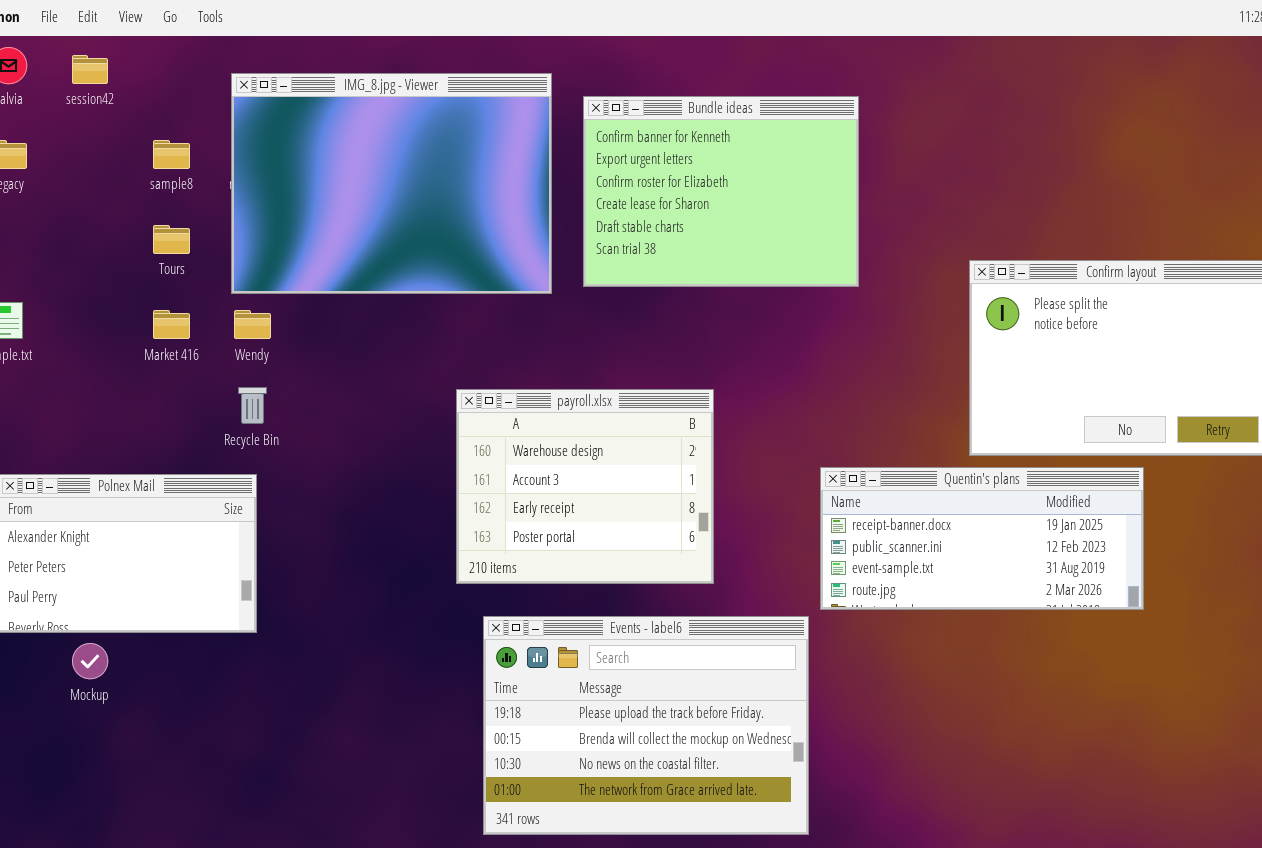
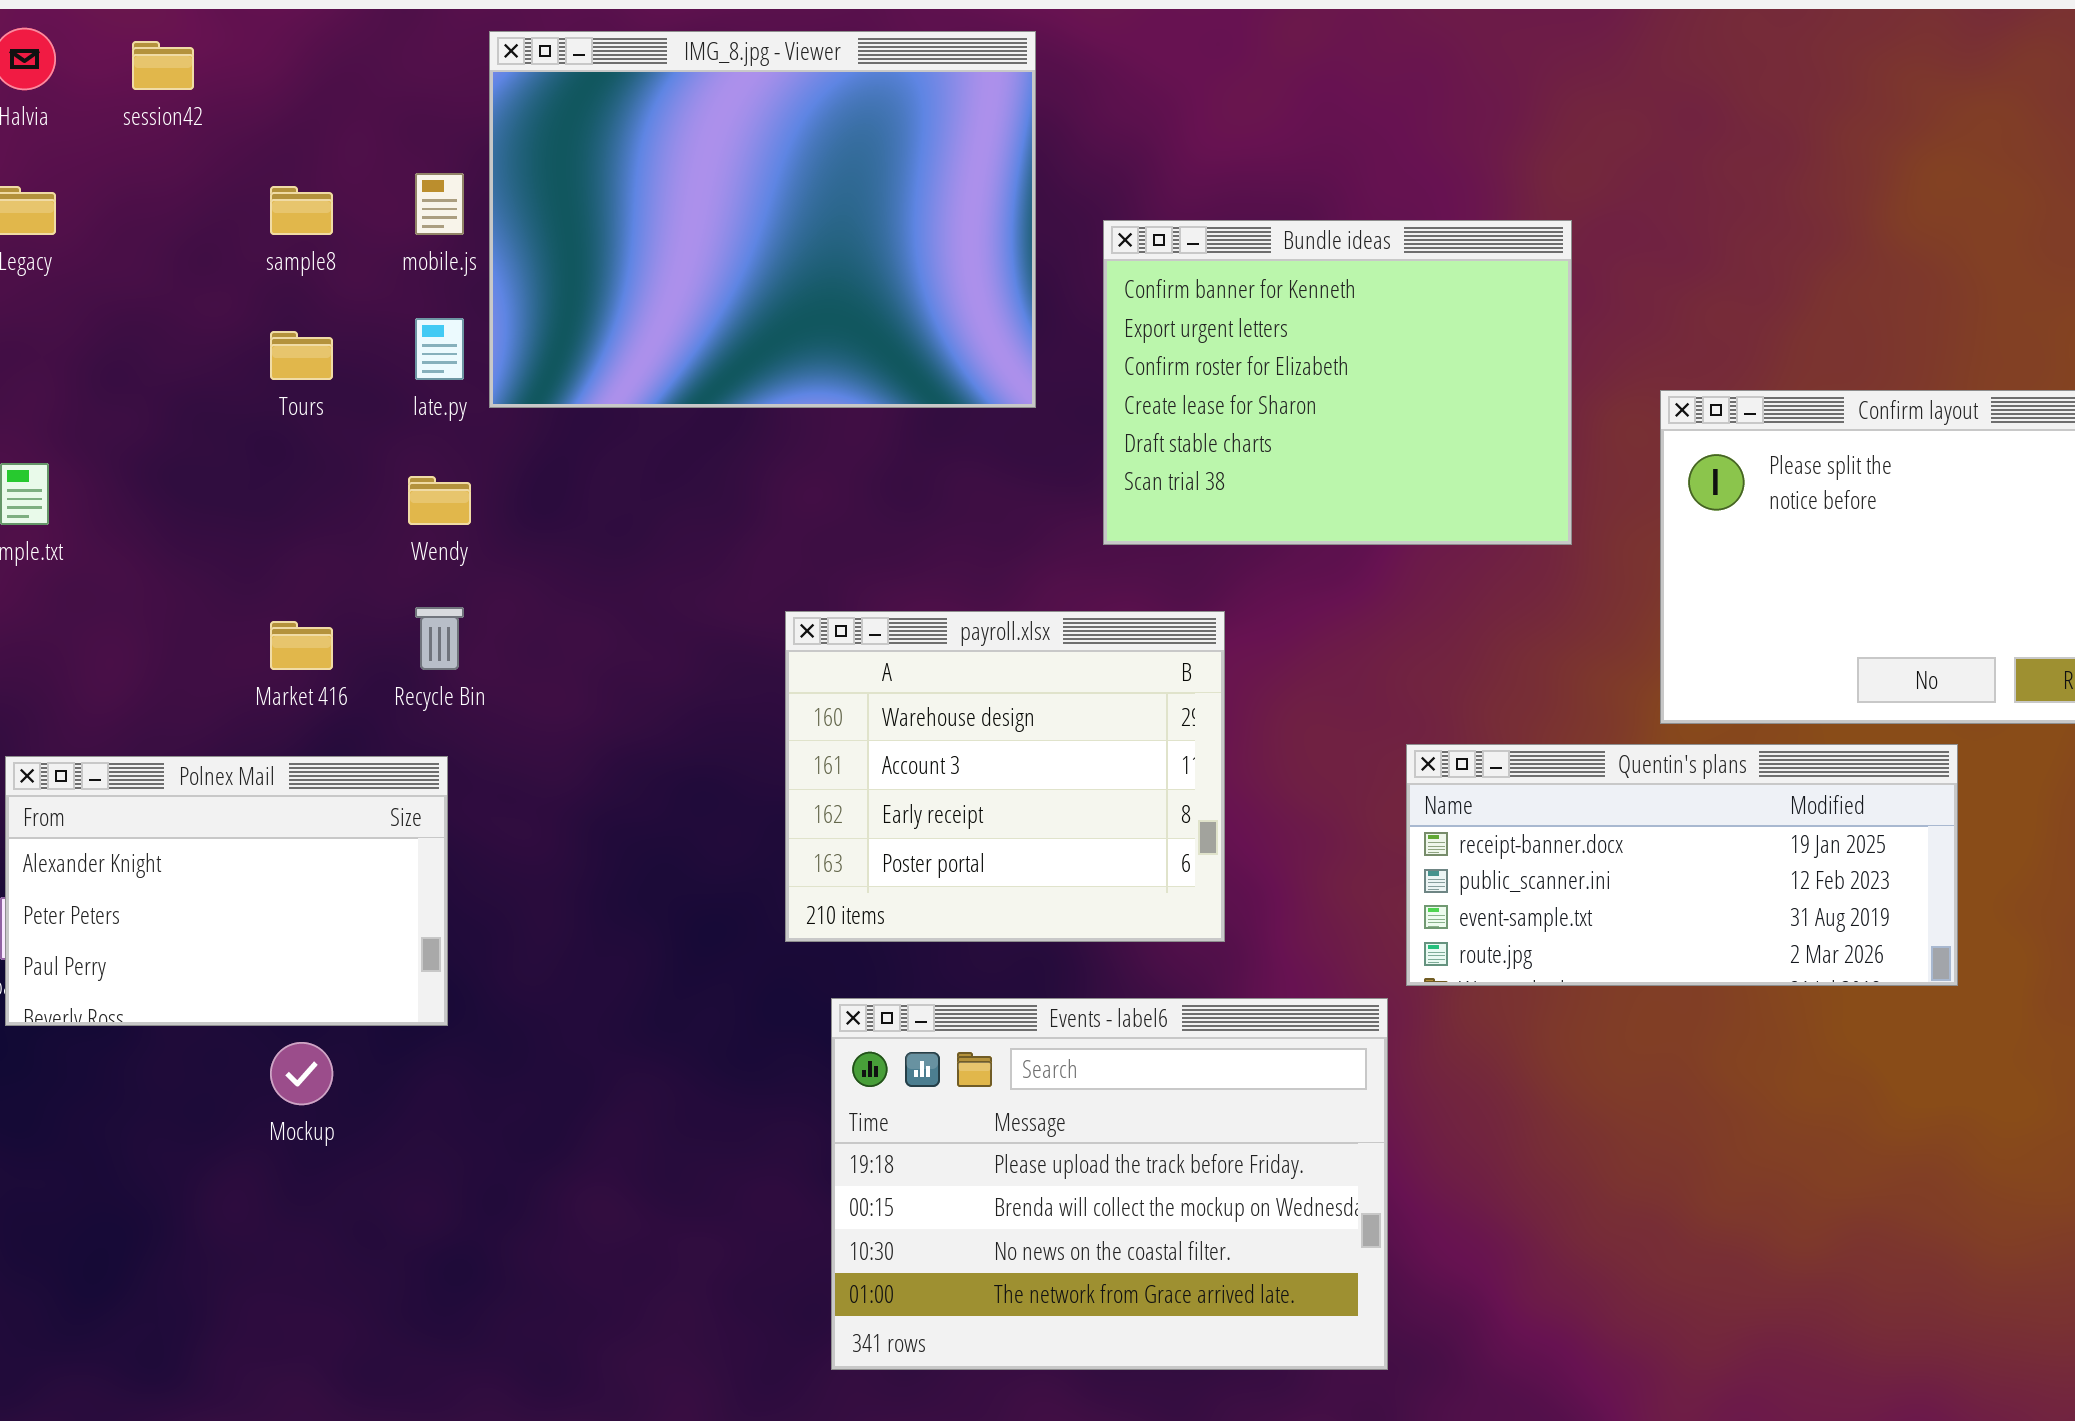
IMG_8.jpg - Viewer: [231,73,552,294] -> [489,31,1036,408], moved
Bundle ideas: [583,96,859,287] -> [1103,220,1572,545], moved
Market 416: [153,310,190,339] -> [270,621,333,670], moved
Mockup: [72,643,108,679] -> [270,1042,333,1105], moved

